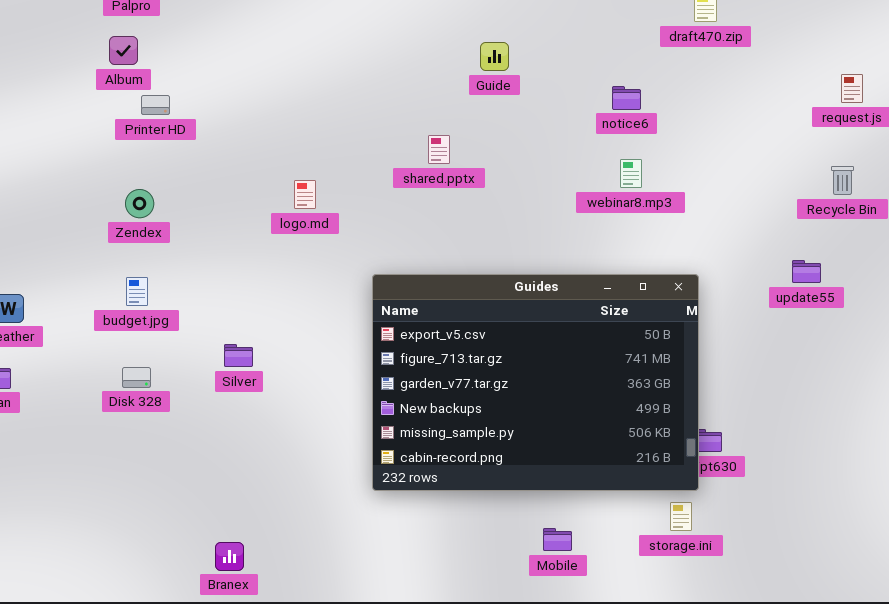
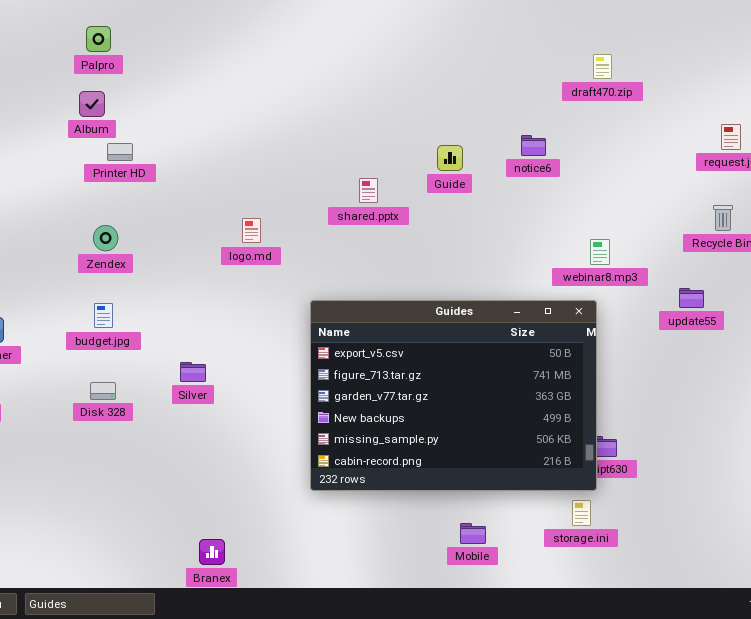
Guide: [480,42,509,71] -> [437,145,463,171], moved
webinar8.mp3: [620,159,642,188] -> [590,239,610,265], moved
Branex: [215,542,244,571] -> [199,539,225,565], moved

